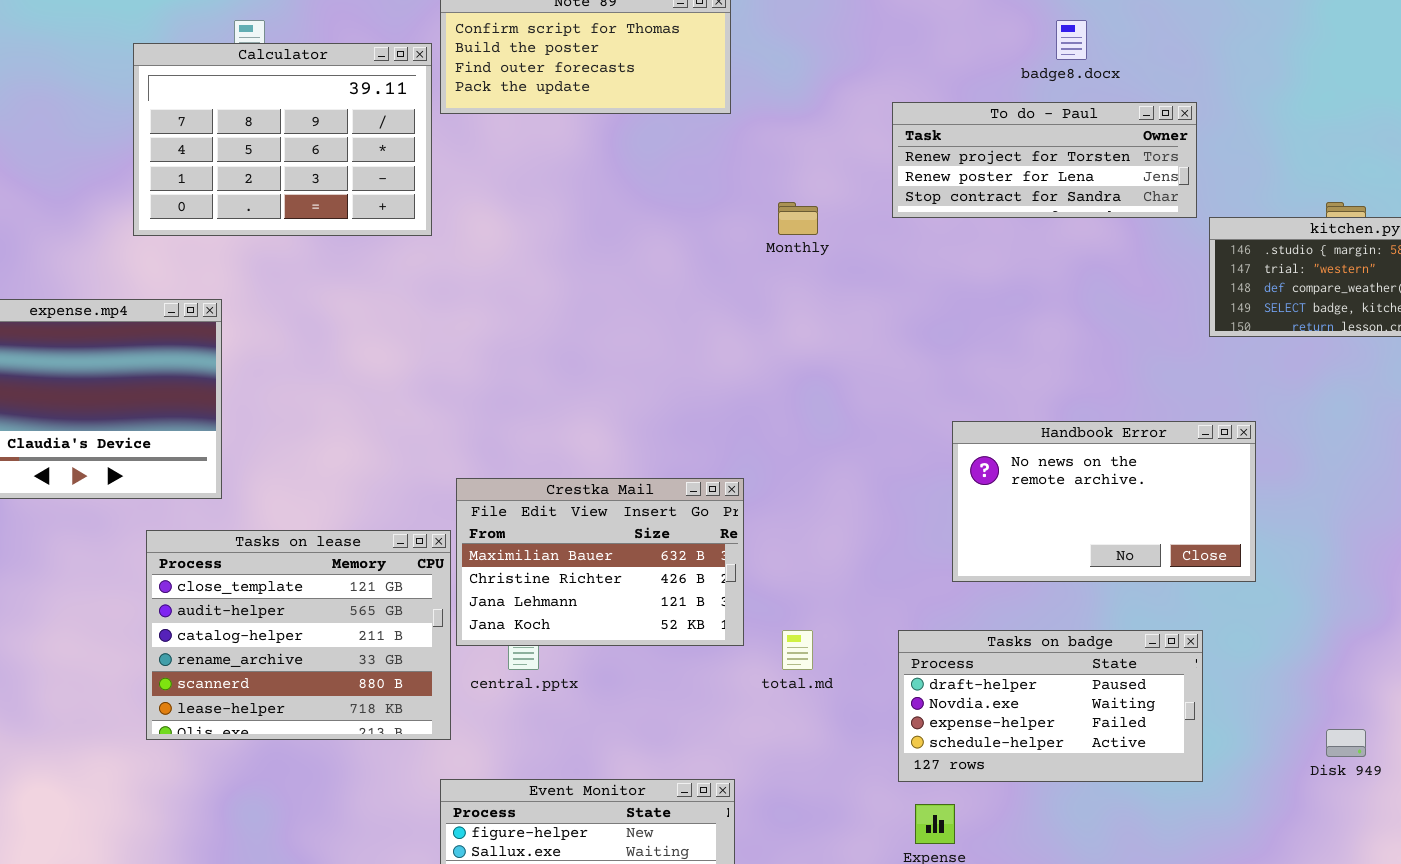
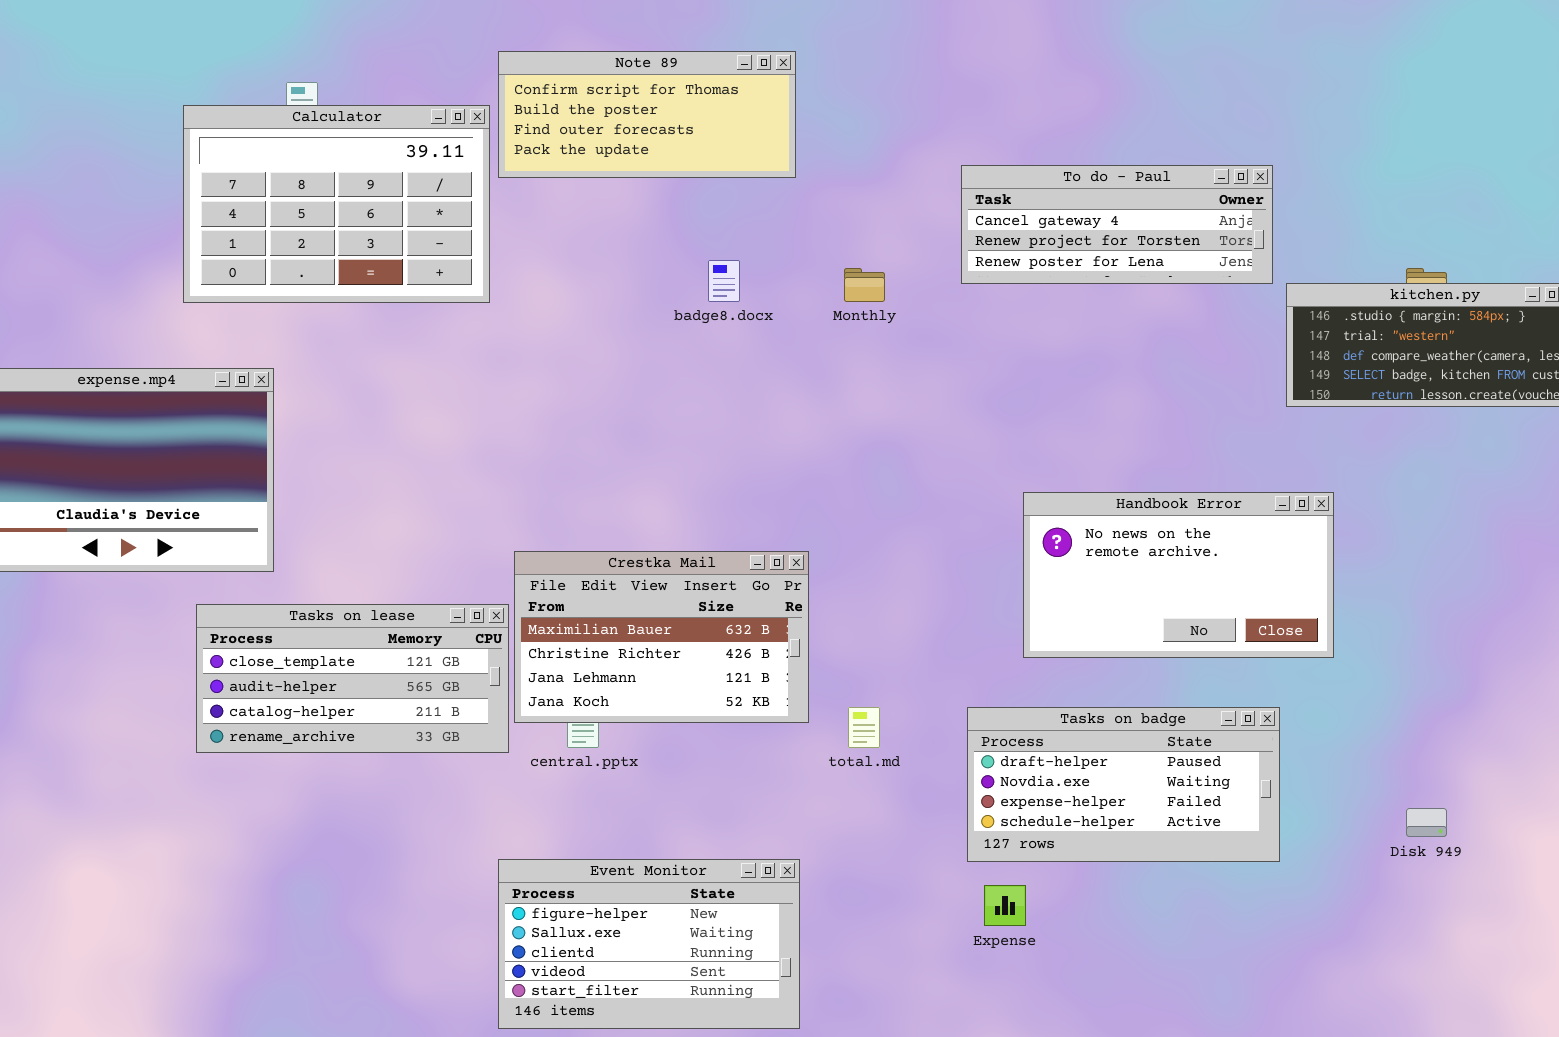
badge8.docx: [1056,20,1087,60] -> [708,260,740,302], moved
To do - Paul: [892,102,1197,218] -> [961,165,1273,284], scrolled up 1 row
Tasks on lease: [146,530,451,740] -> [196,604,509,753], resized

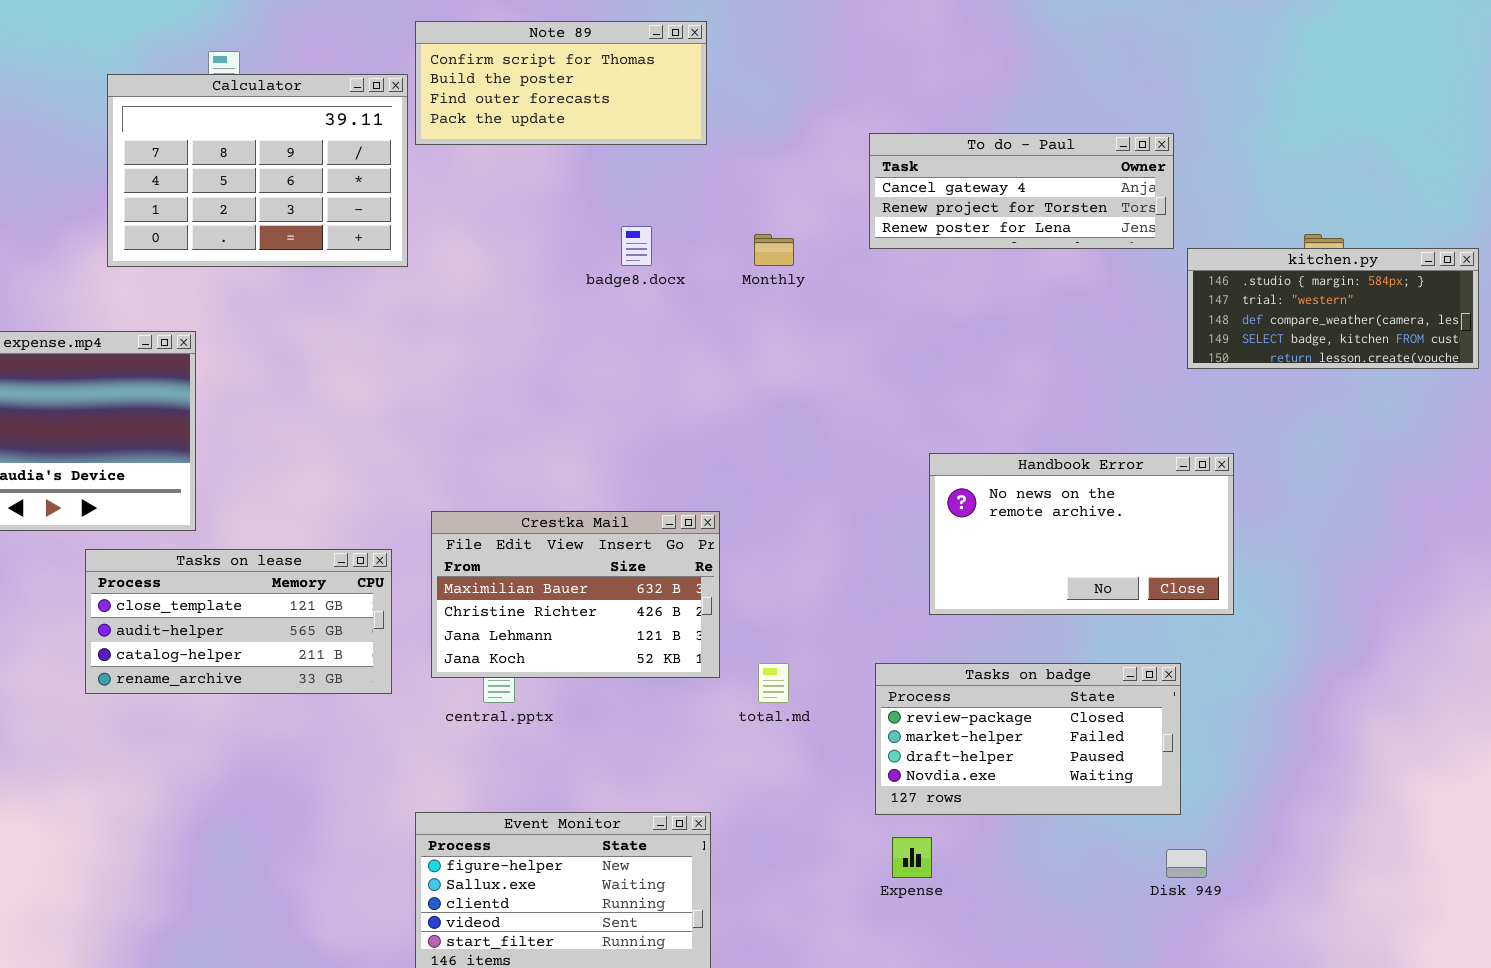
Tasks on lease: [196,604,509,753] -> [85,549,392,694], moved
Tasks on badge: [967,707,1280,862] -> [875,663,1181,815], scrolled up 2 rows
Disk 949: [1406,808,1447,837] -> [1166,849,1207,878], moved

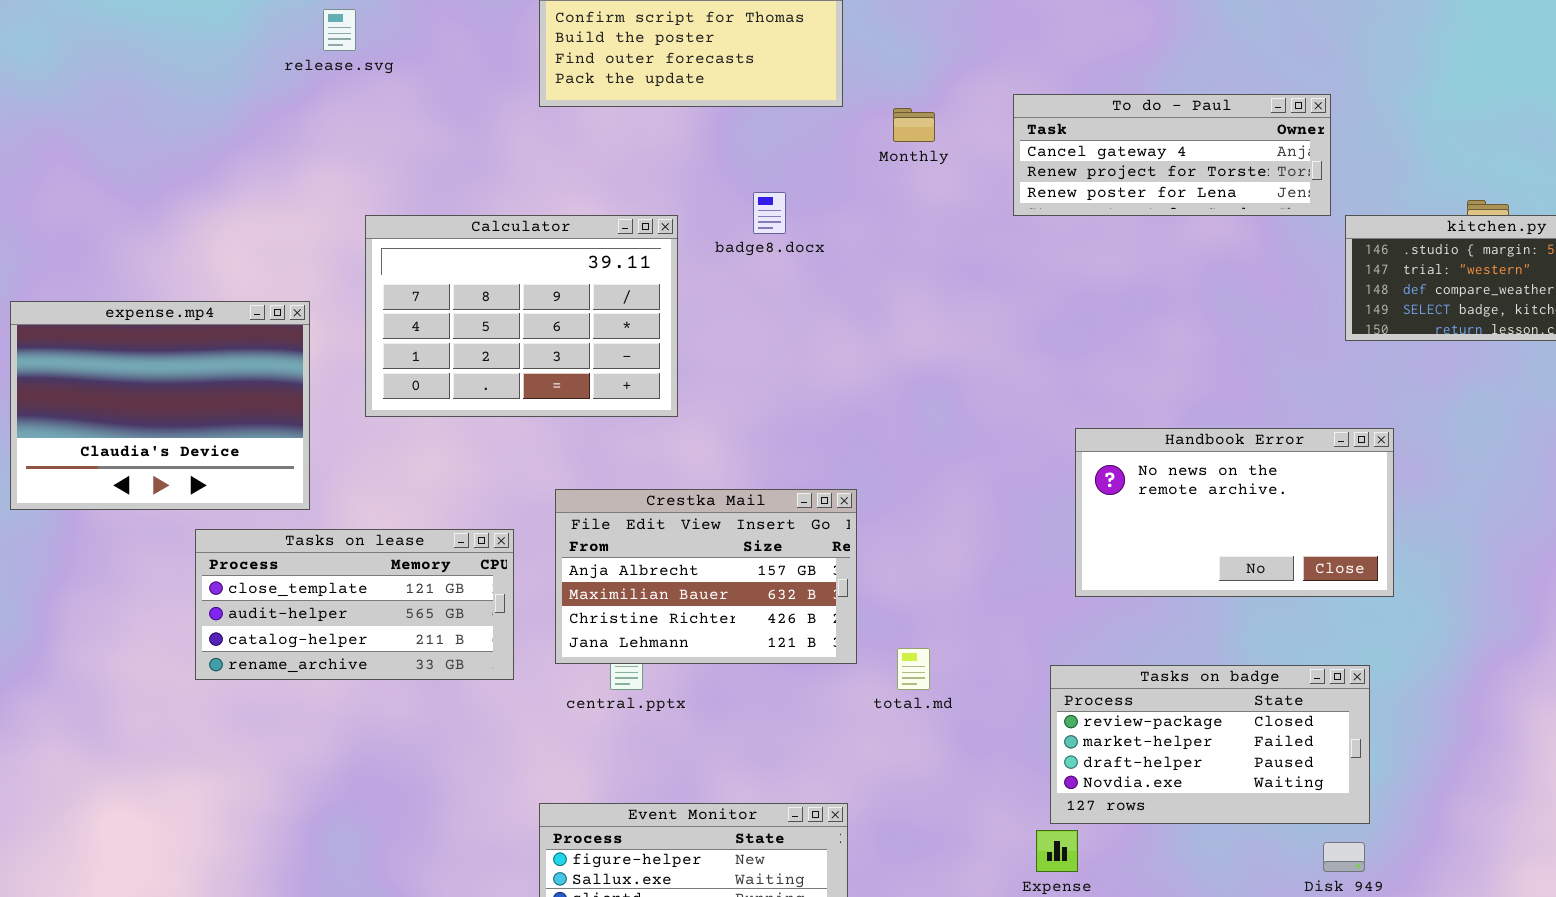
Calculator: [107,74,408,267] -> [365,215,678,417], moved
Monthly: [754,234,794,266] -> [893,108,935,142], moved
Crestka Mail: [431,511,720,678] -> [555,489,857,664], scrolled up 1 row
Tasks on badge: [875,663,1181,815] -> [1050,665,1370,824], moved

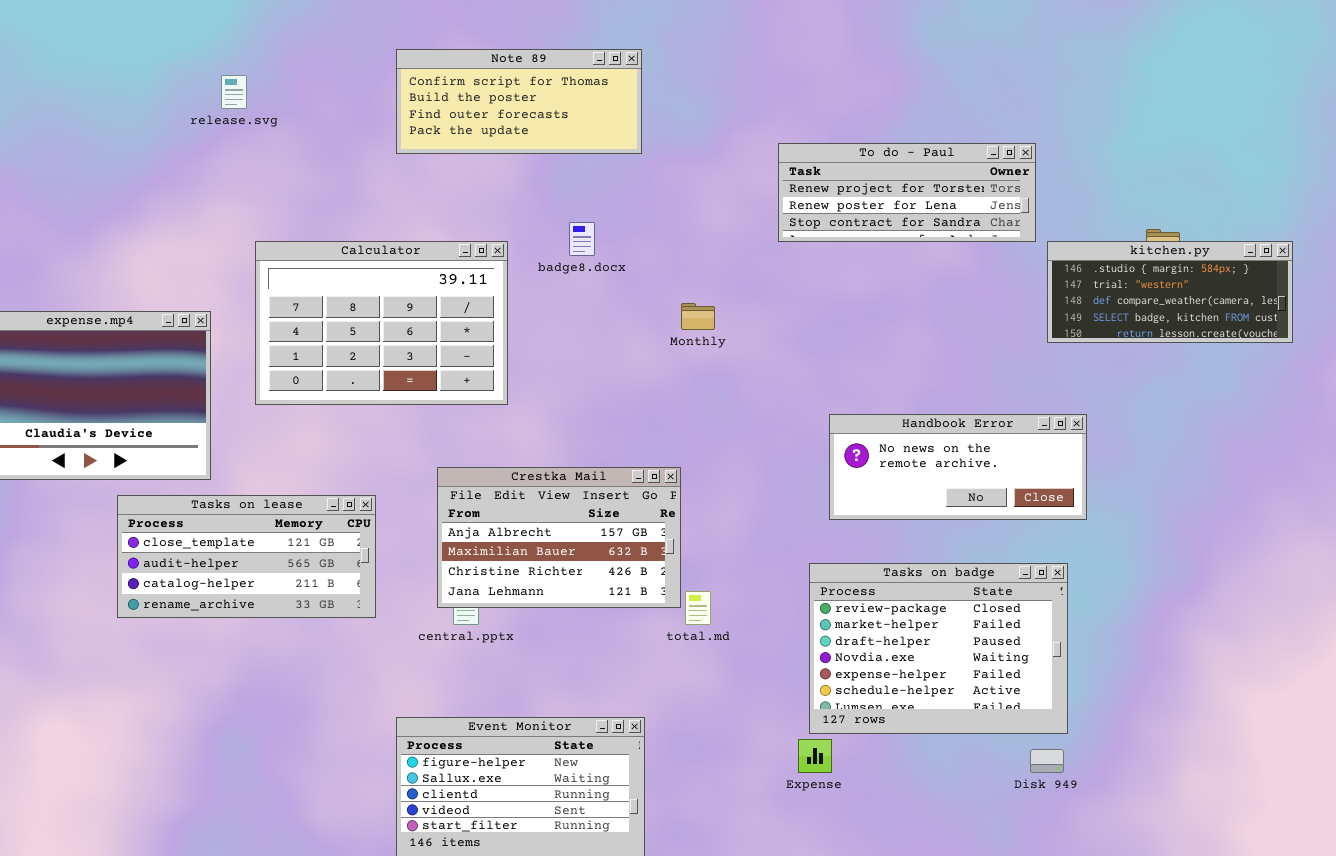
To do - Paul: [1013,94,1331,216] -> [778,143,1036,242], scrolled down 1 row
Monthly: [893,108,935,142] -> [681,303,715,330], moved
Handbook Error: [1075,428,1394,597] -> [829,414,1087,520], resized
Crestka Mail: [555,489,857,664] -> [437,467,681,608], moved
Tasks on badge: [1050,665,1370,824] -> [809,563,1068,734], resized

